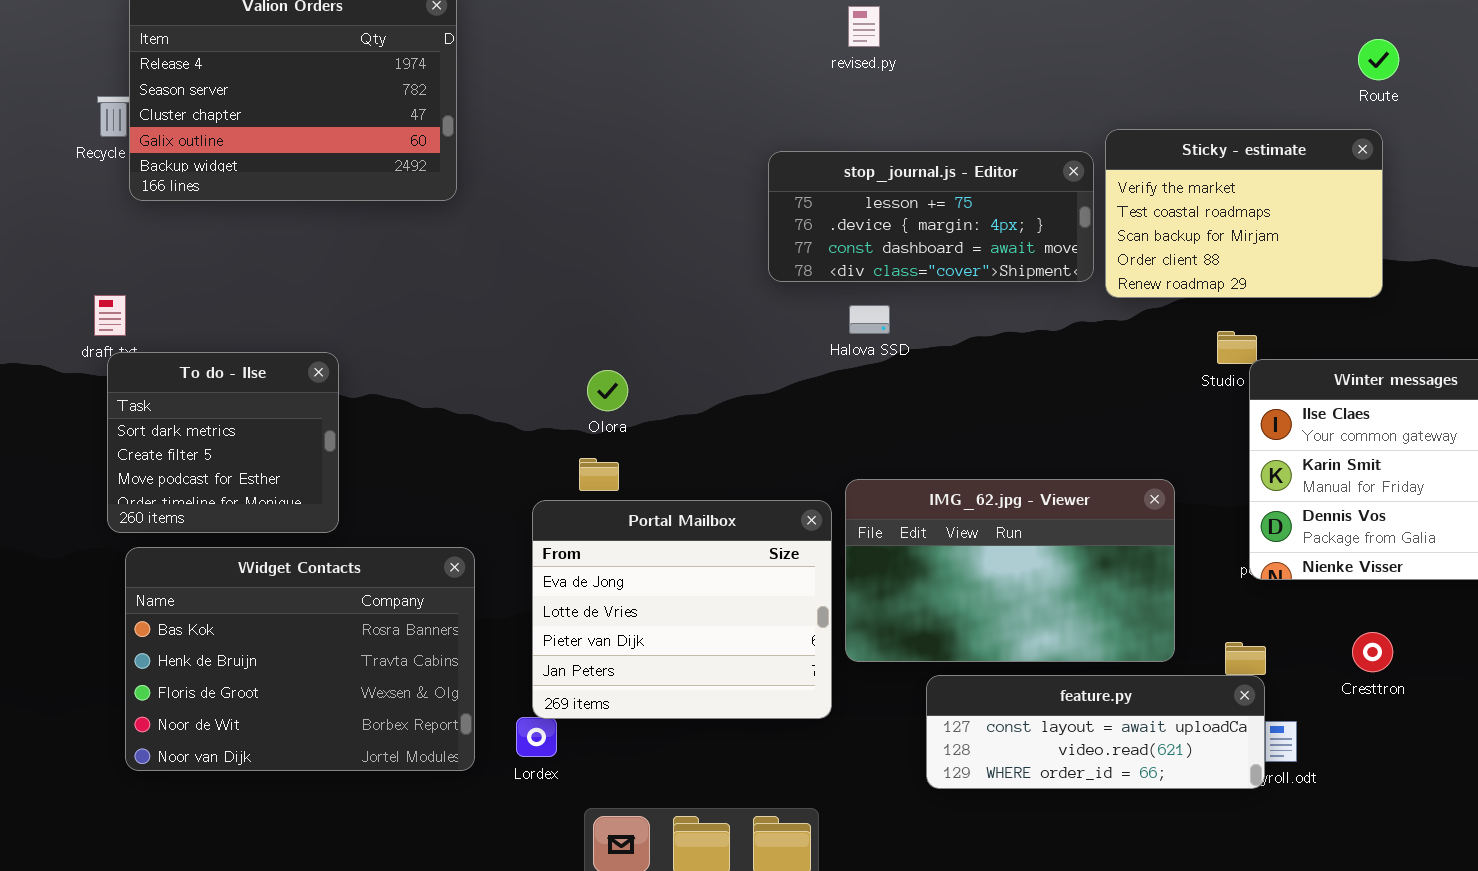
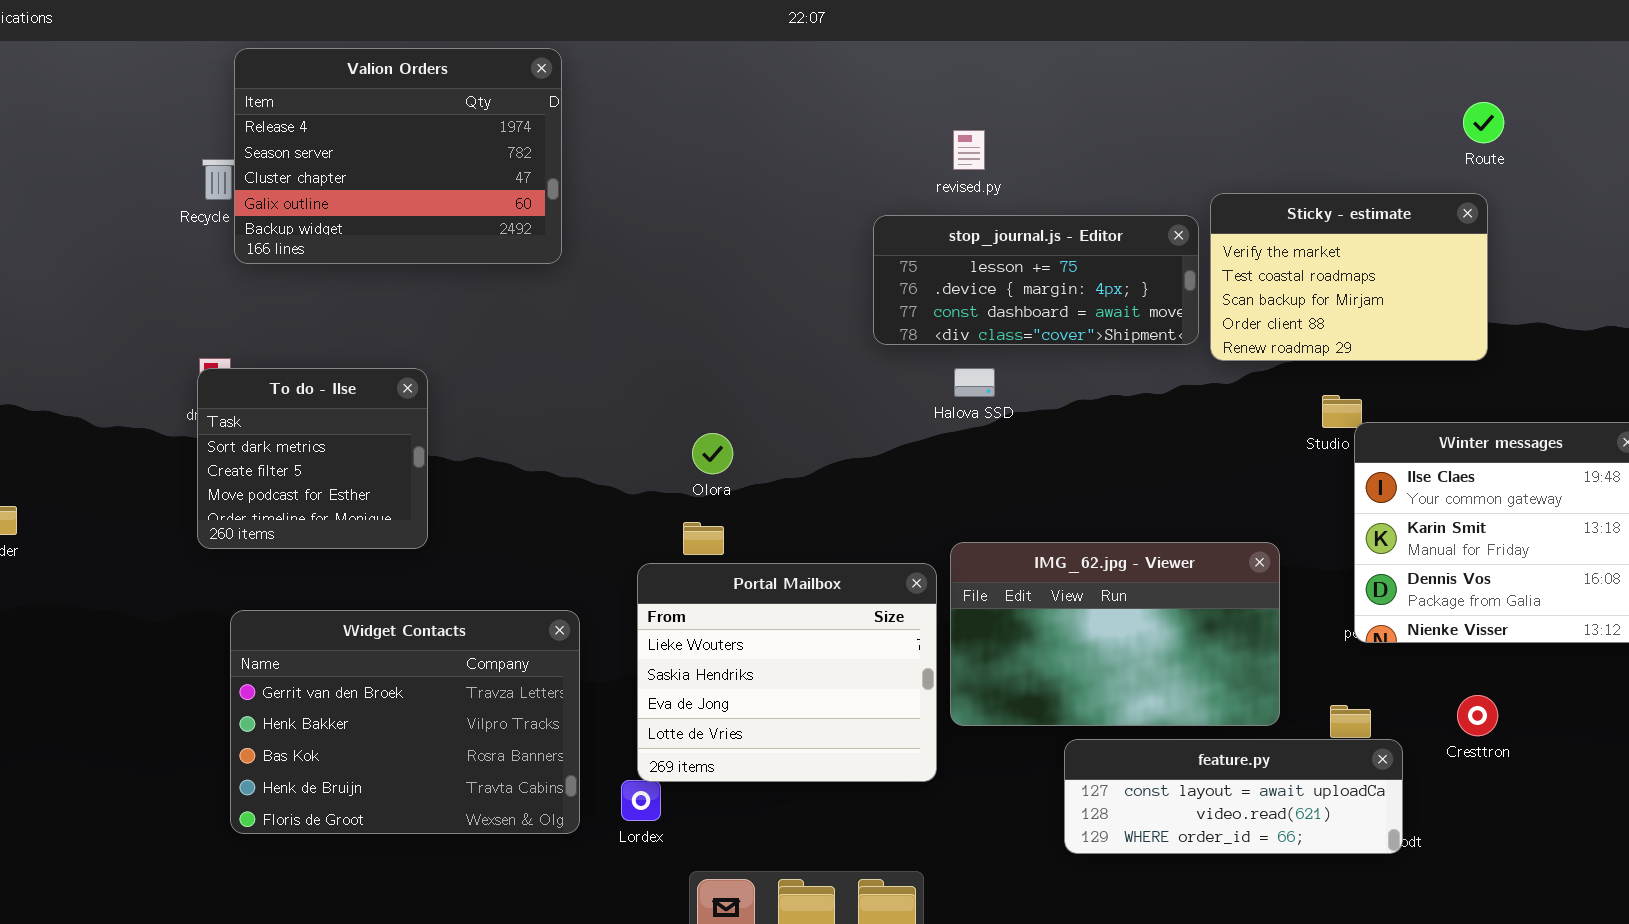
revised.py: [848,6,880,47] -> [953,130,985,170], moved
To do - Ilse: [107,352,339,533] -> [197,368,428,549], moved
Portal Mailbox: [532,500,832,719] -> [637,563,937,782], scrolled up 2 rows
Widget Contacts: [125,547,475,771] -> [230,610,580,834], scrolled up 2 rows
feature.py: [926,675,1265,789] -> [1064,739,1403,854], moved

